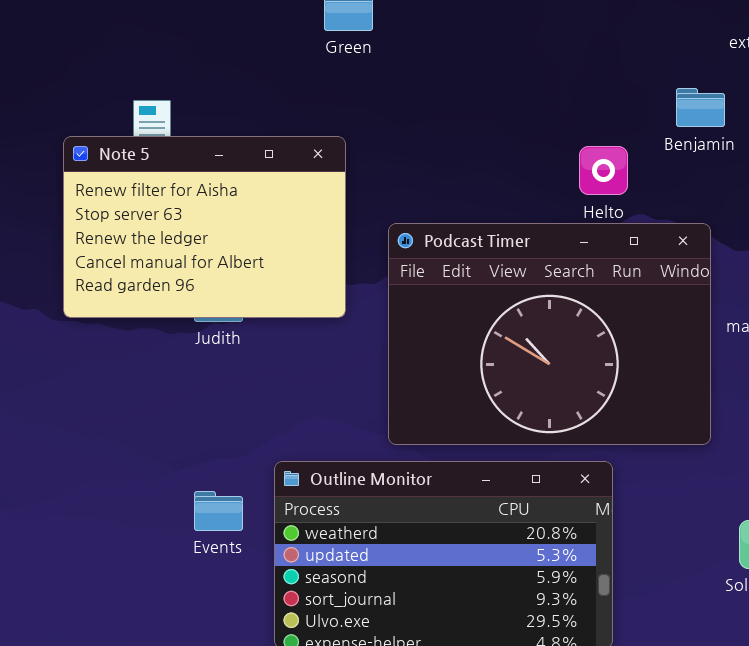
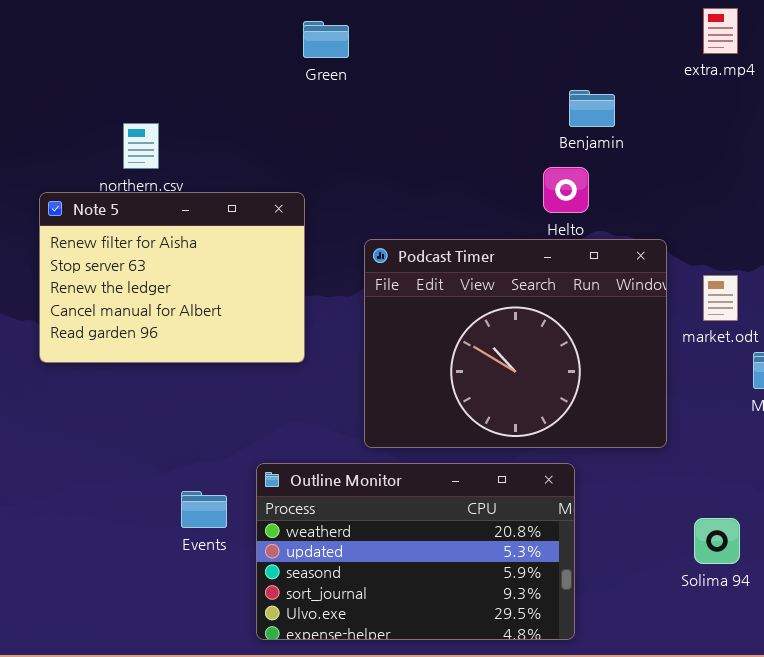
Benjamin: [676,88,725,127] -> [569,90,615,127], moved
Note 5: [63,136,346,318] -> [39,192,305,363], moved

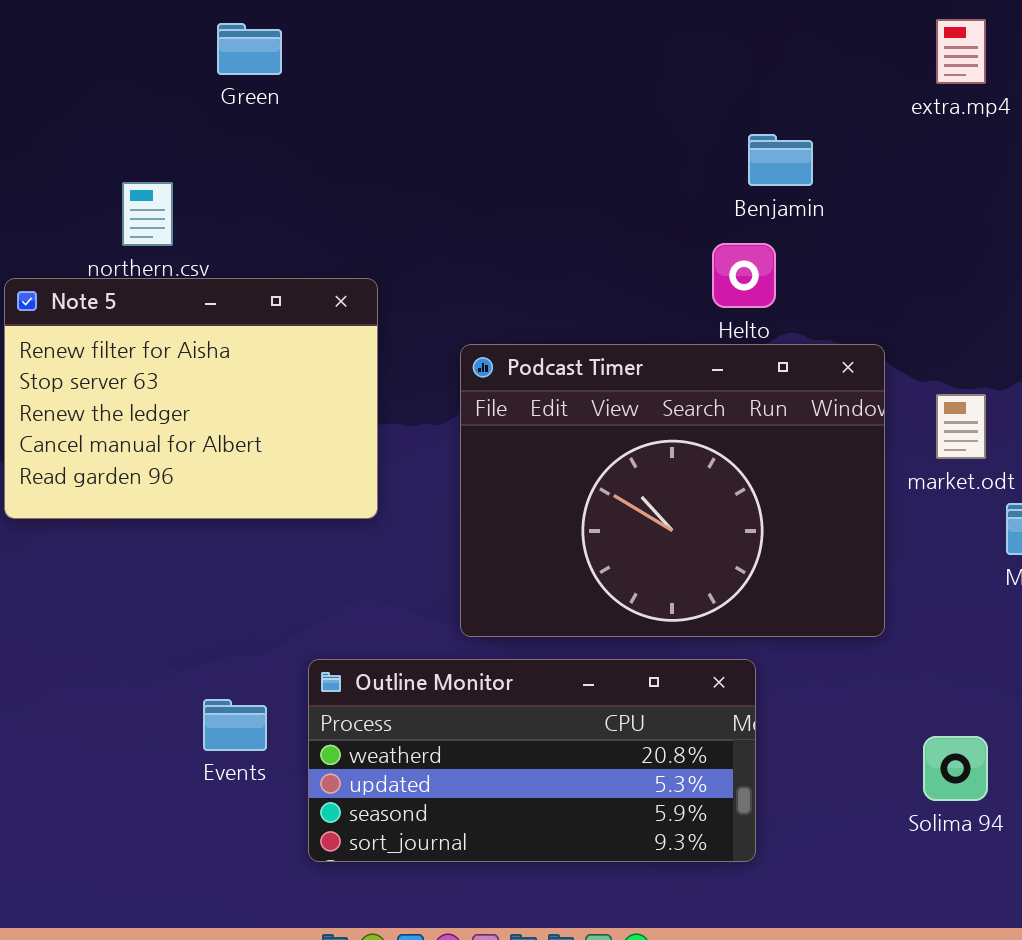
Green: [303,21,349,58] -> [217,23,282,75], moved
Outline Monitor: [256,463,575,640] -> [308,659,756,862], resized

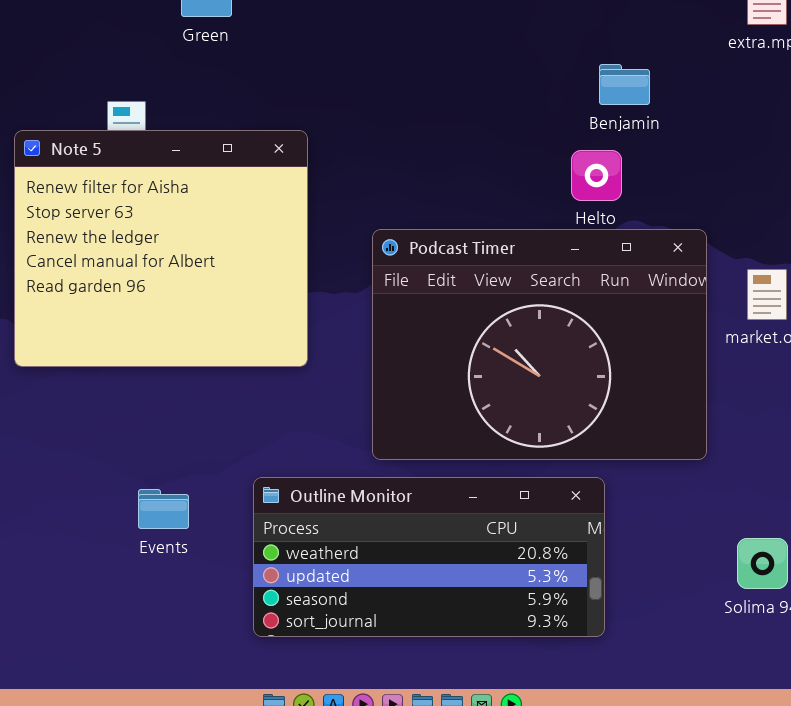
Note 5: [4,278,378,519] -> [14,130,308,367], resized
Events: [203,699,267,751] -> [138,489,189,529], moved

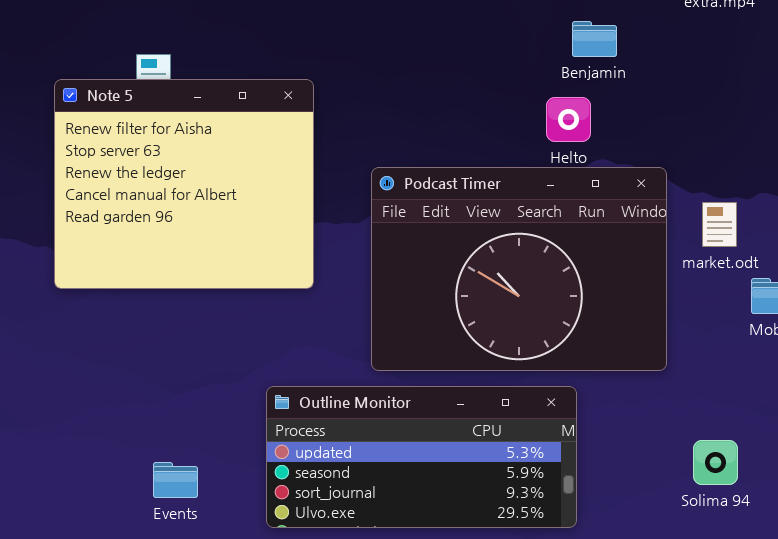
Outline Monitor: [253,477,605,637] -> [266,386,577,528], scrolled down 1 row
Events: [138,489,189,529] -> [153,462,198,498], moved

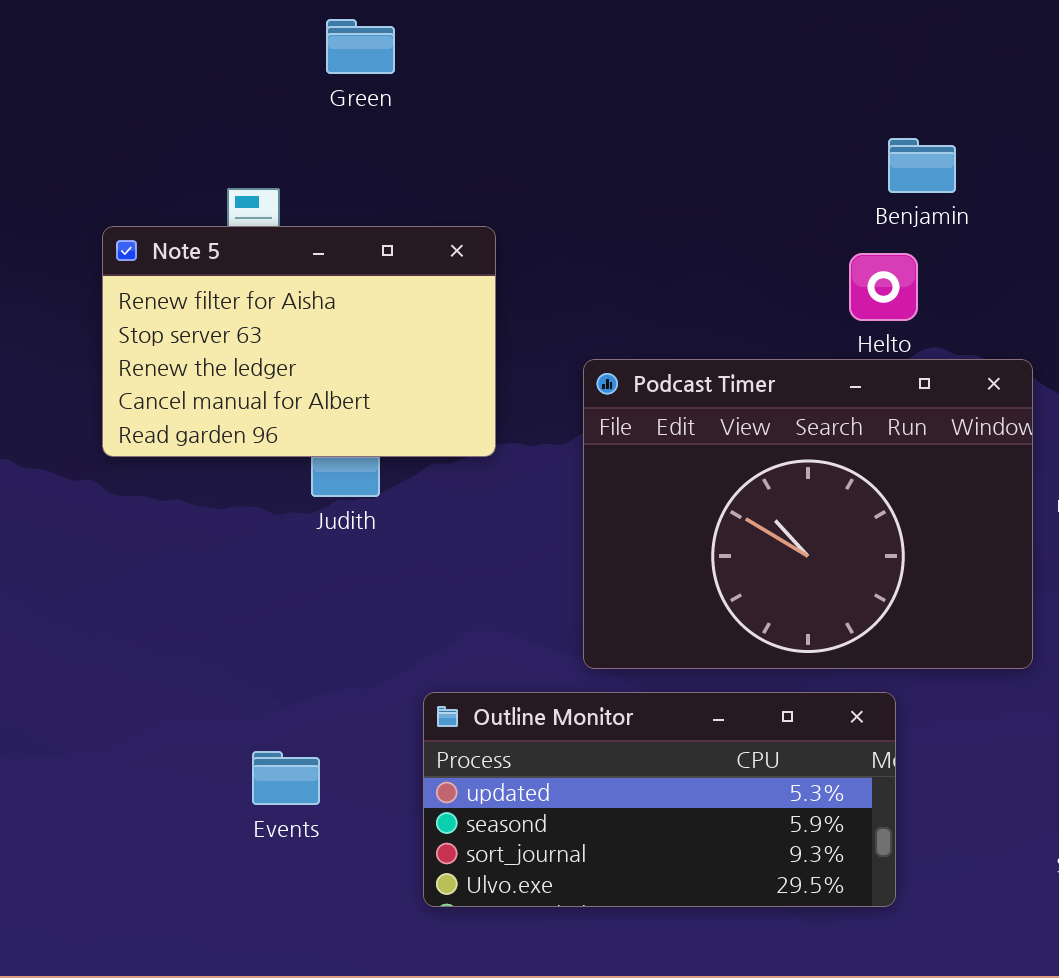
Note 5: [54,79,314,289] -> [102,226,496,457], resized
Events: [153,462,198,498] -> [252,751,320,805], moved

